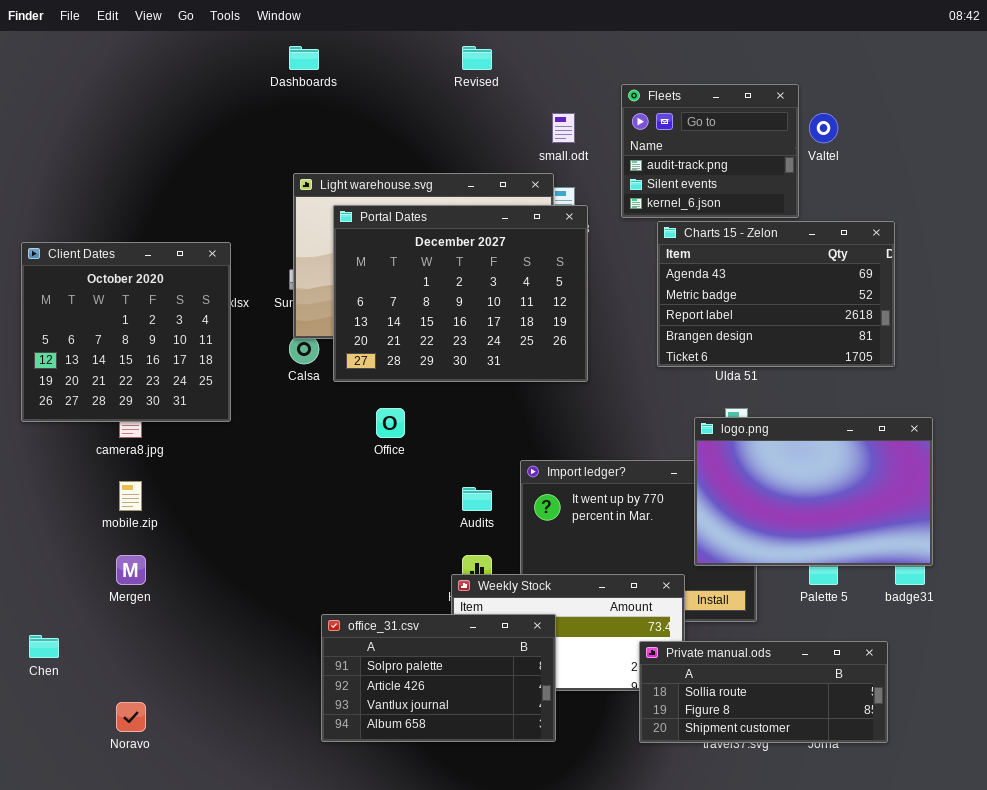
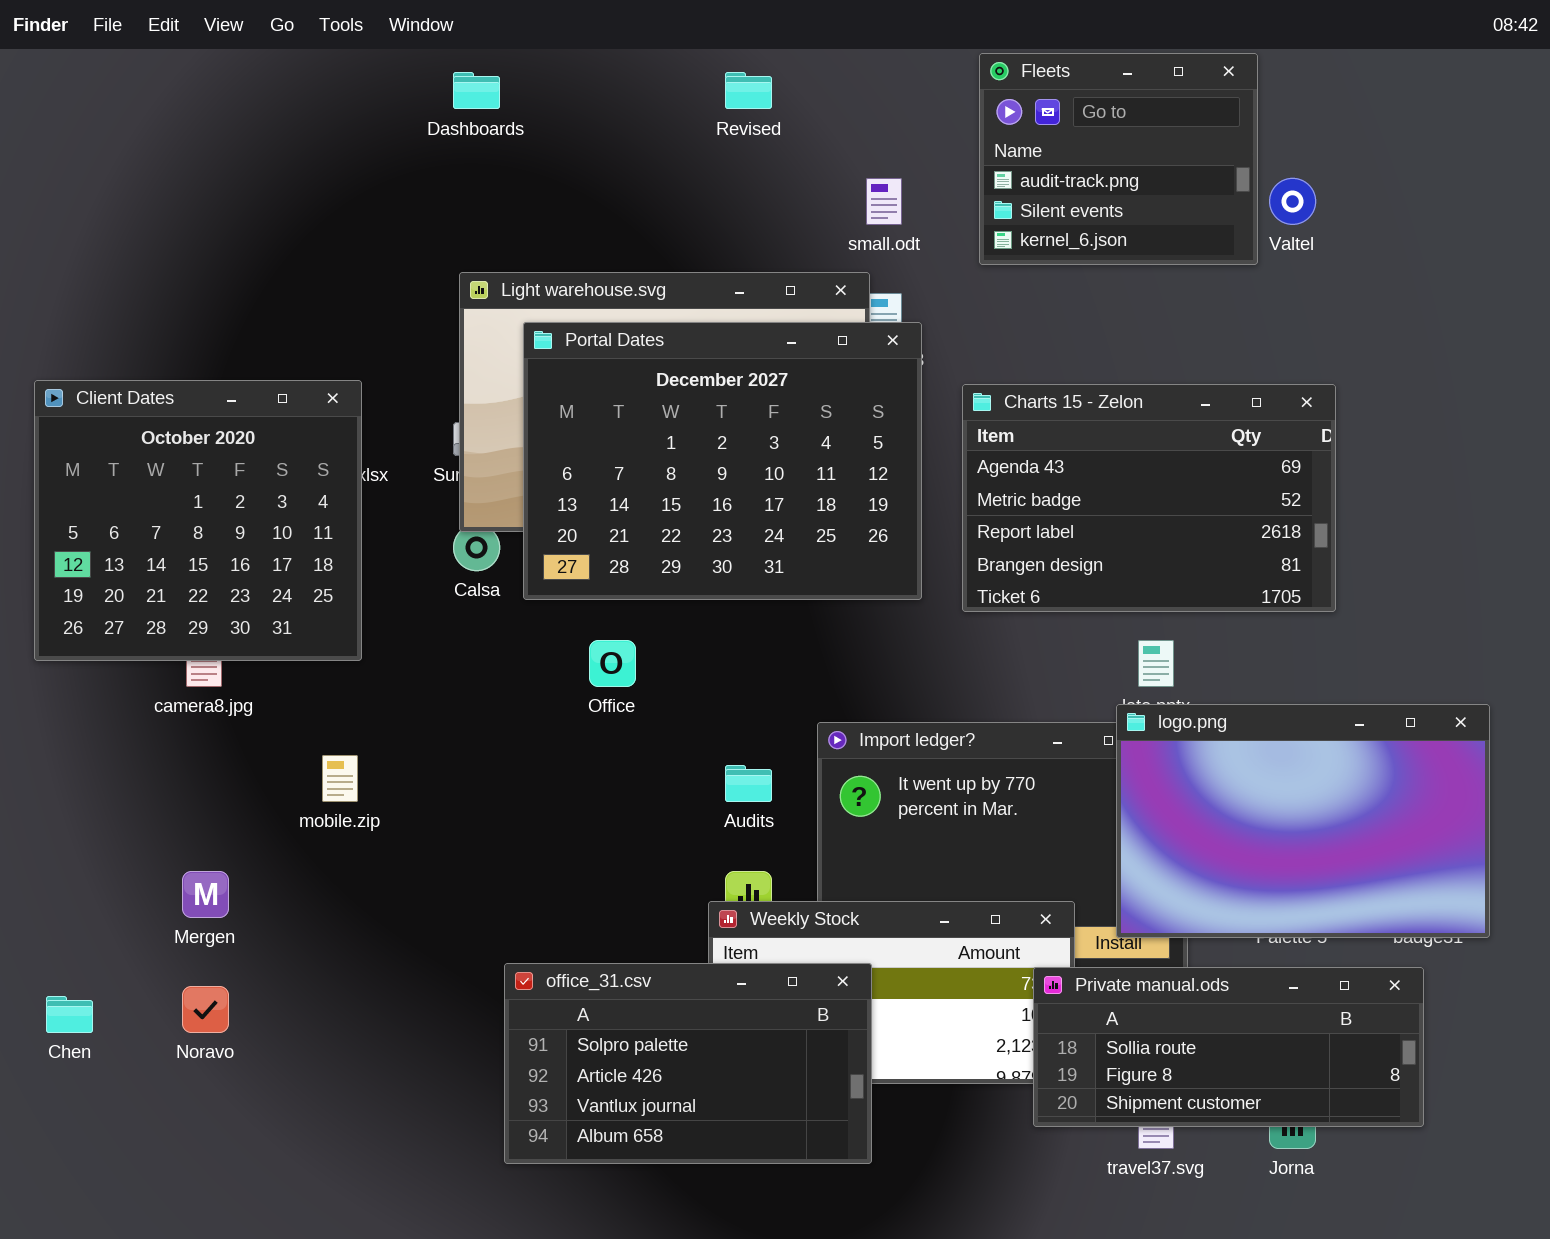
Fleets: [621,84,799,218] -> [979,53,1258,265], moved
Charts 15 - Zelon: [657,221,895,367] -> [962,384,1336,612], moved
logo.png: [694,417,933,566] -> [1116,704,1490,938], moved
mobile.zip: [119,481,142,511] -> [322,755,358,802], moved
Private manual.ods: [639,641,888,743] -> [1033,967,1424,1127], moved
Noravo: [116,702,146,732] -> [182,986,229,1033], moved

